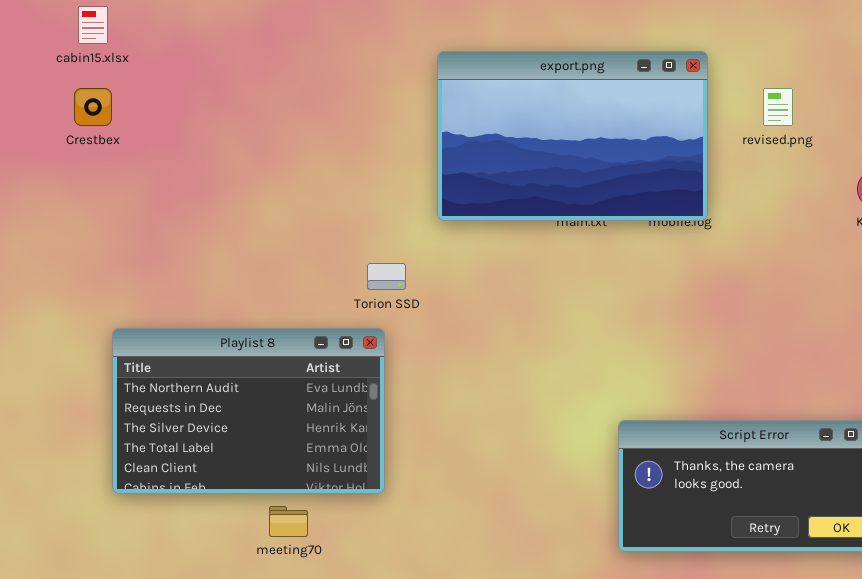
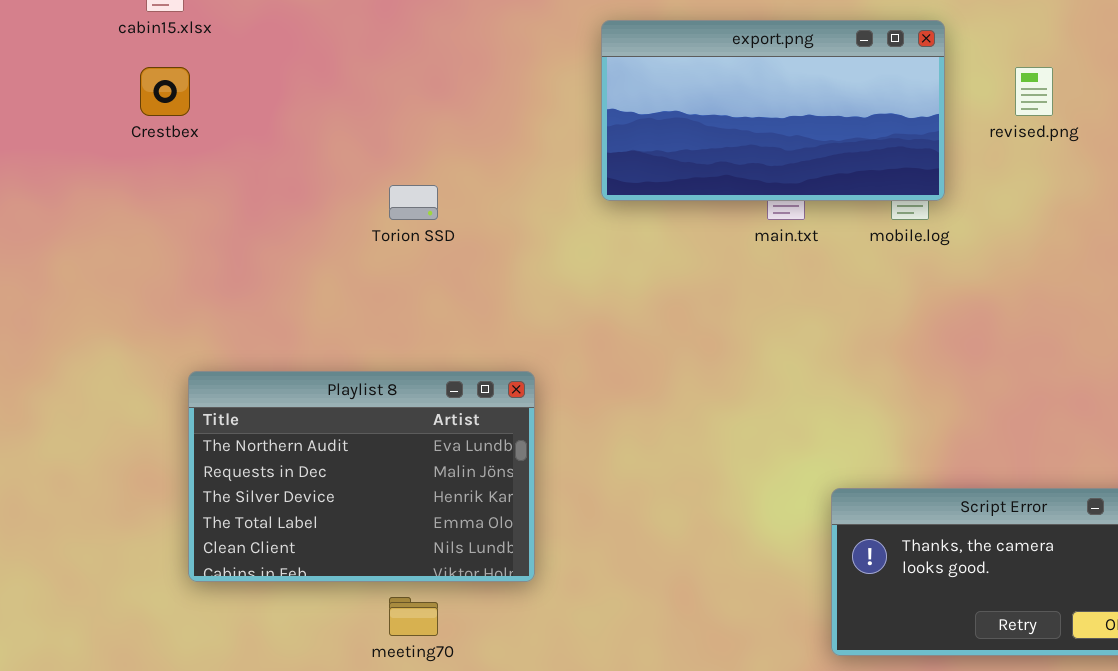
export.png: [437,51,708,221] -> [601,20,945,201], resized
Torion SSD: [367,263,406,290] -> [389,185,438,220], moved

